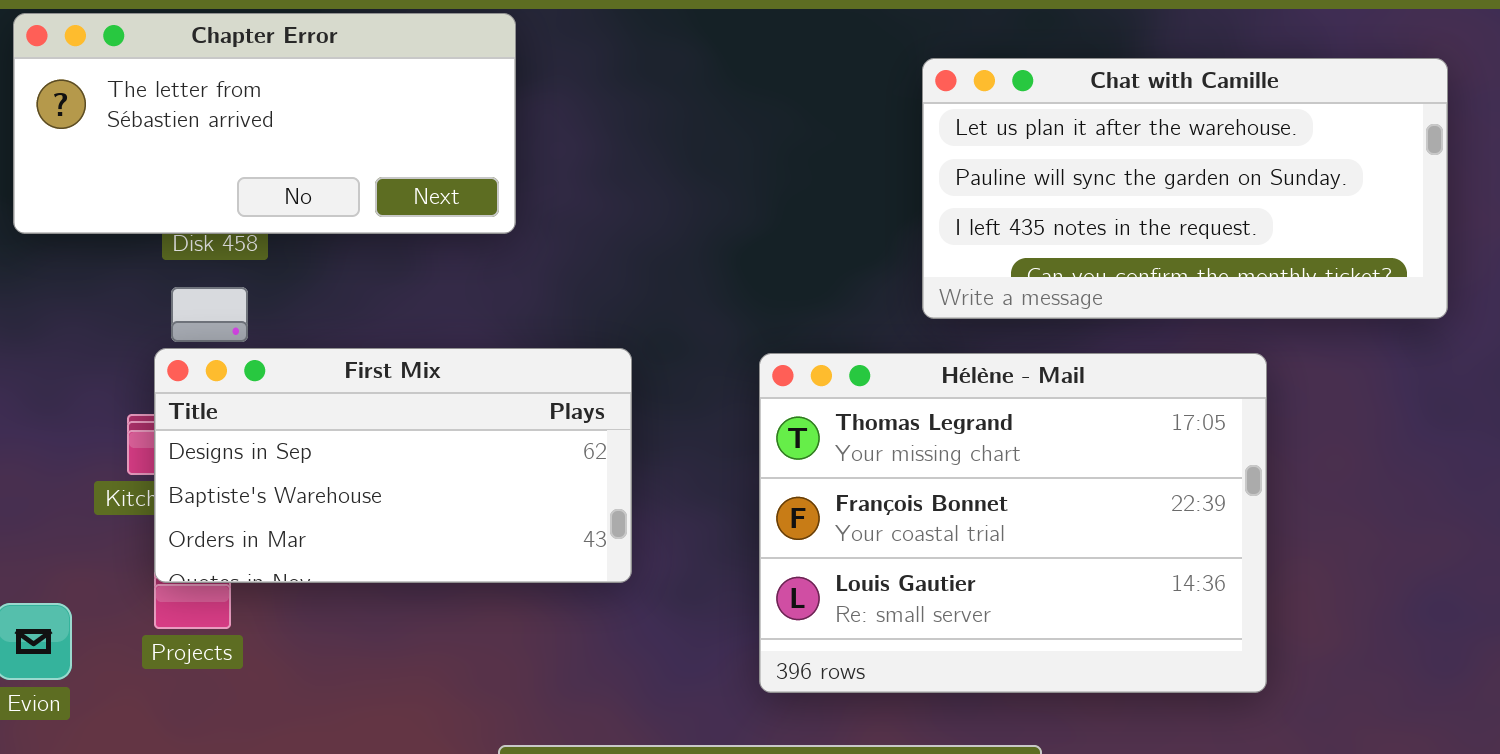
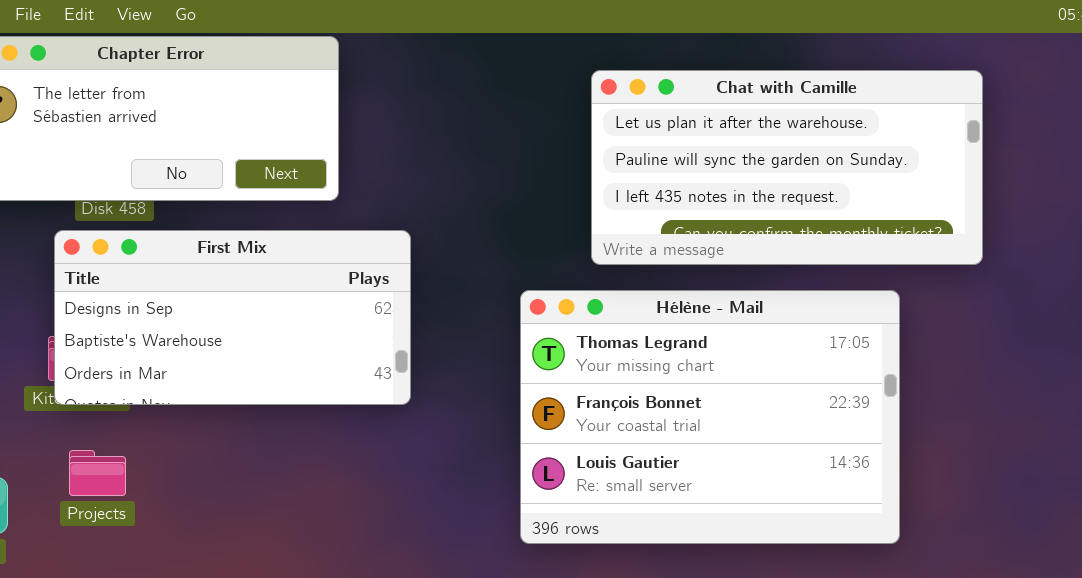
Chat with Camille: [922,58,1448,319] -> [591,70,983,265], moved
First Mix: [154,348,632,583] -> [54,230,411,405], moved

